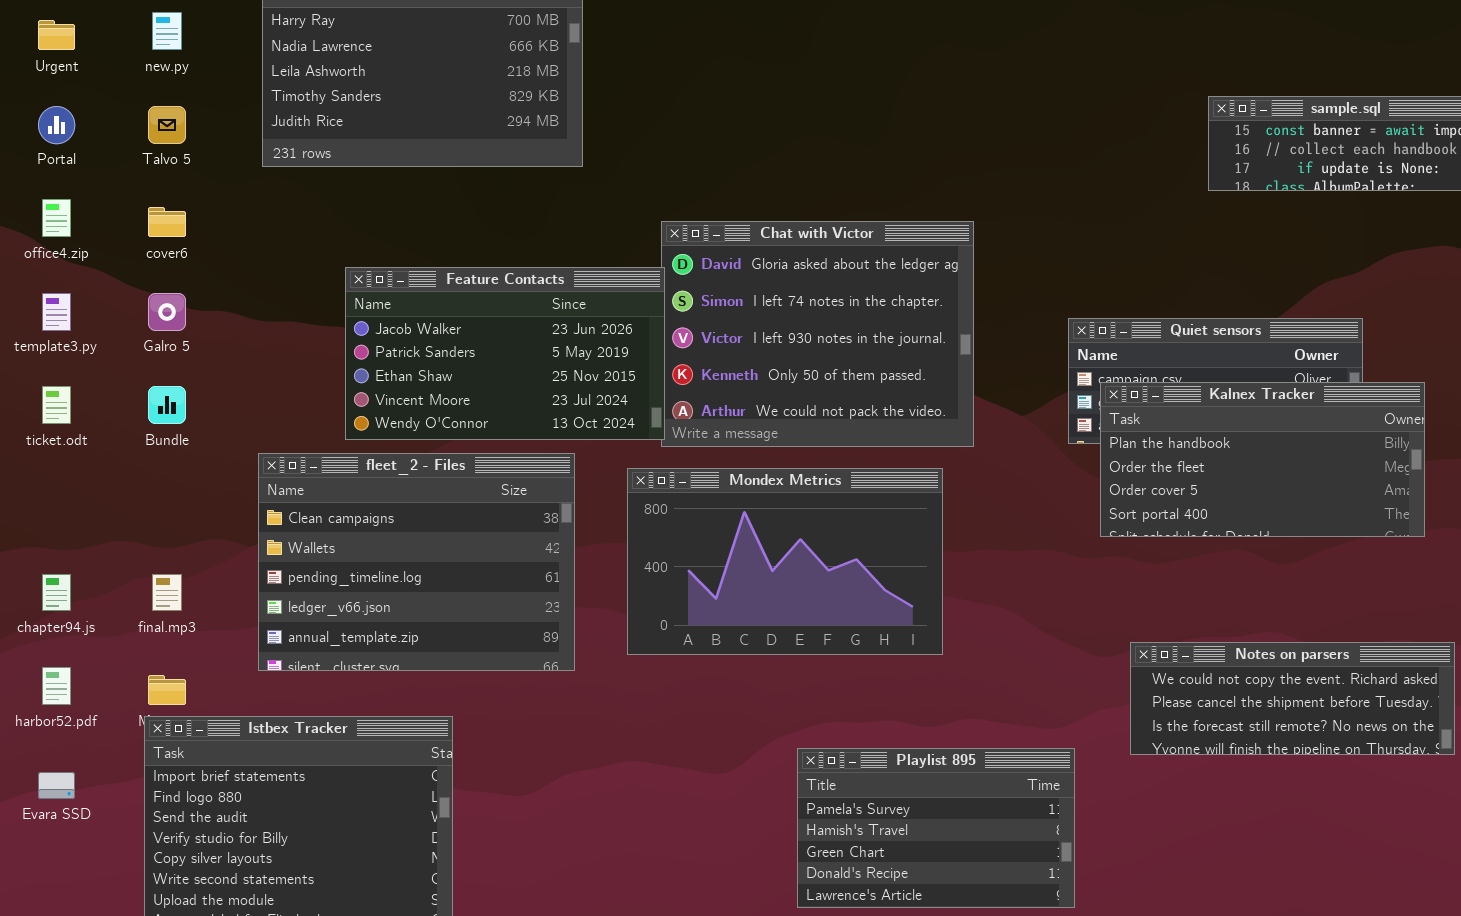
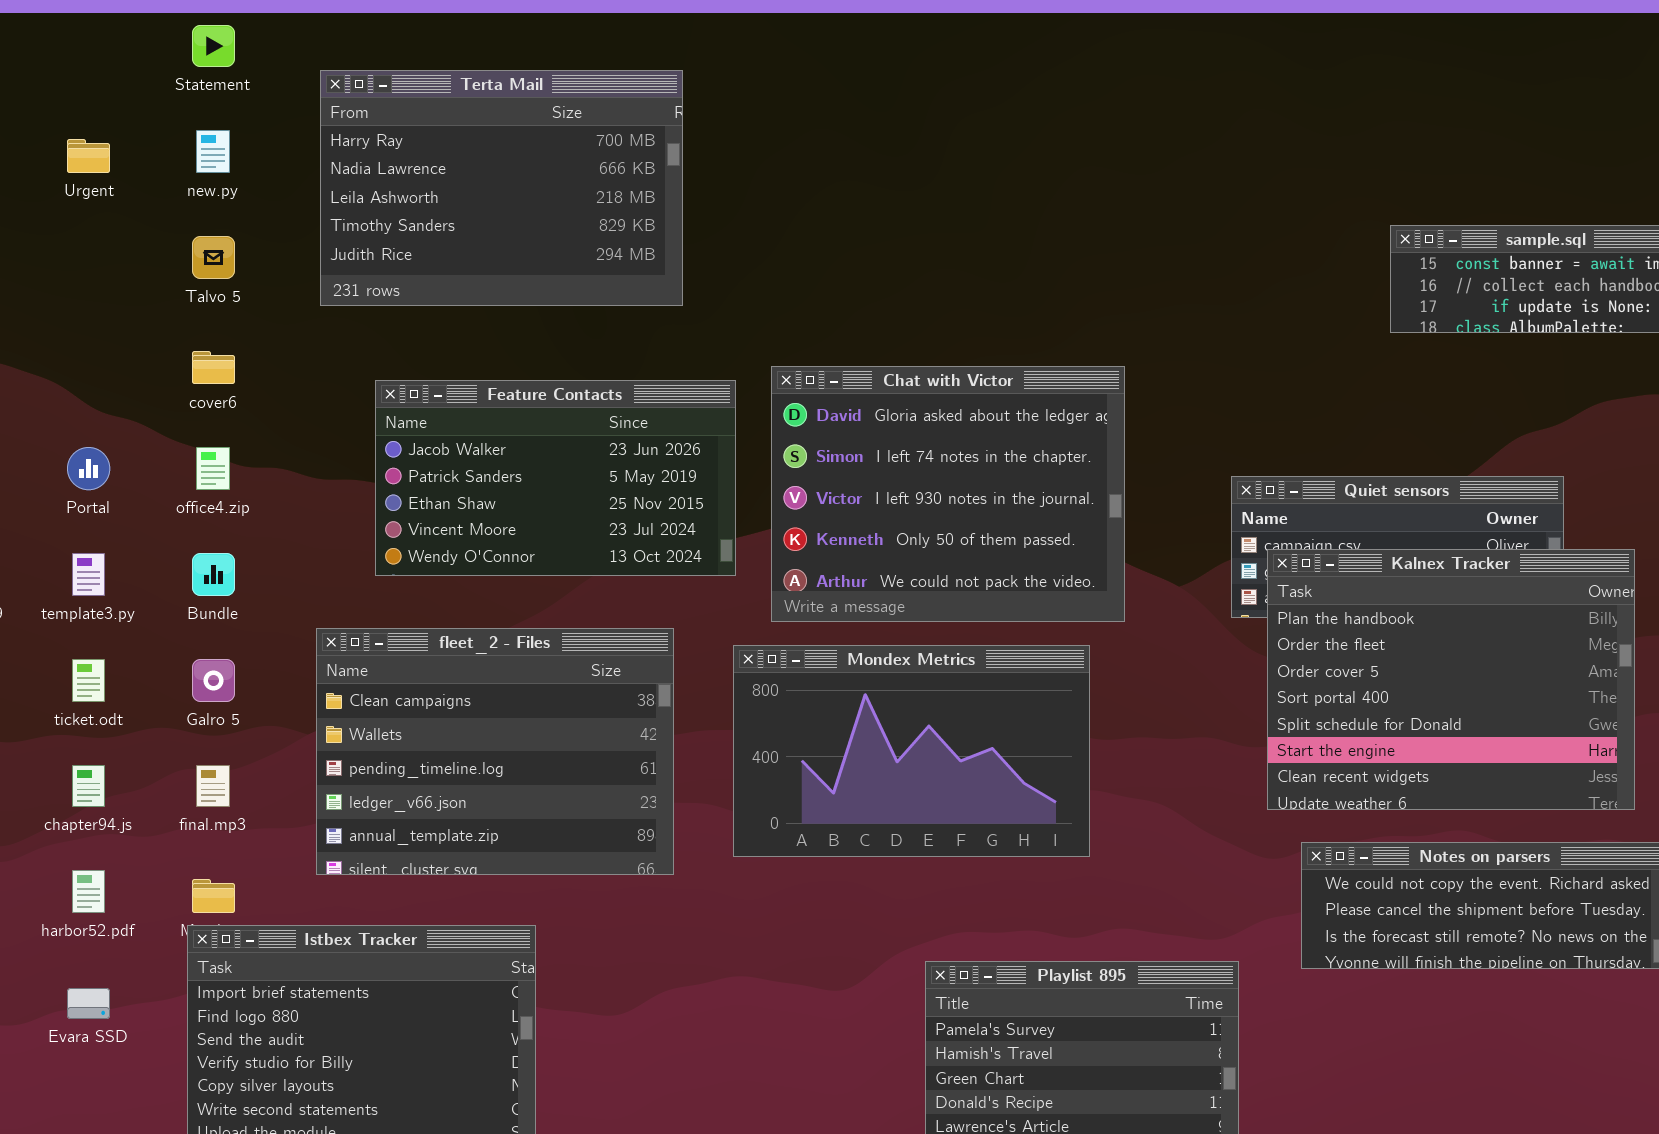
Portal: [38,106,75,144] -> [67,447,110,490], moved
office4.zip: [42,199,71,237] -> [196,447,230,490], moved
Feature Contacts: [345,267,665,440] -> [375,380,736,576], moved
template3.py: [42,293,71,331] -> [72,553,105,596], moved
Galro 5: [148,293,186,331] -> [192,659,235,702], moved
Kalnex Tracker: [1100,382,1425,537] -> [1267,549,1635,810], resized
ticket.odt: [42,386,71,424] -> [72,659,105,702], moved

